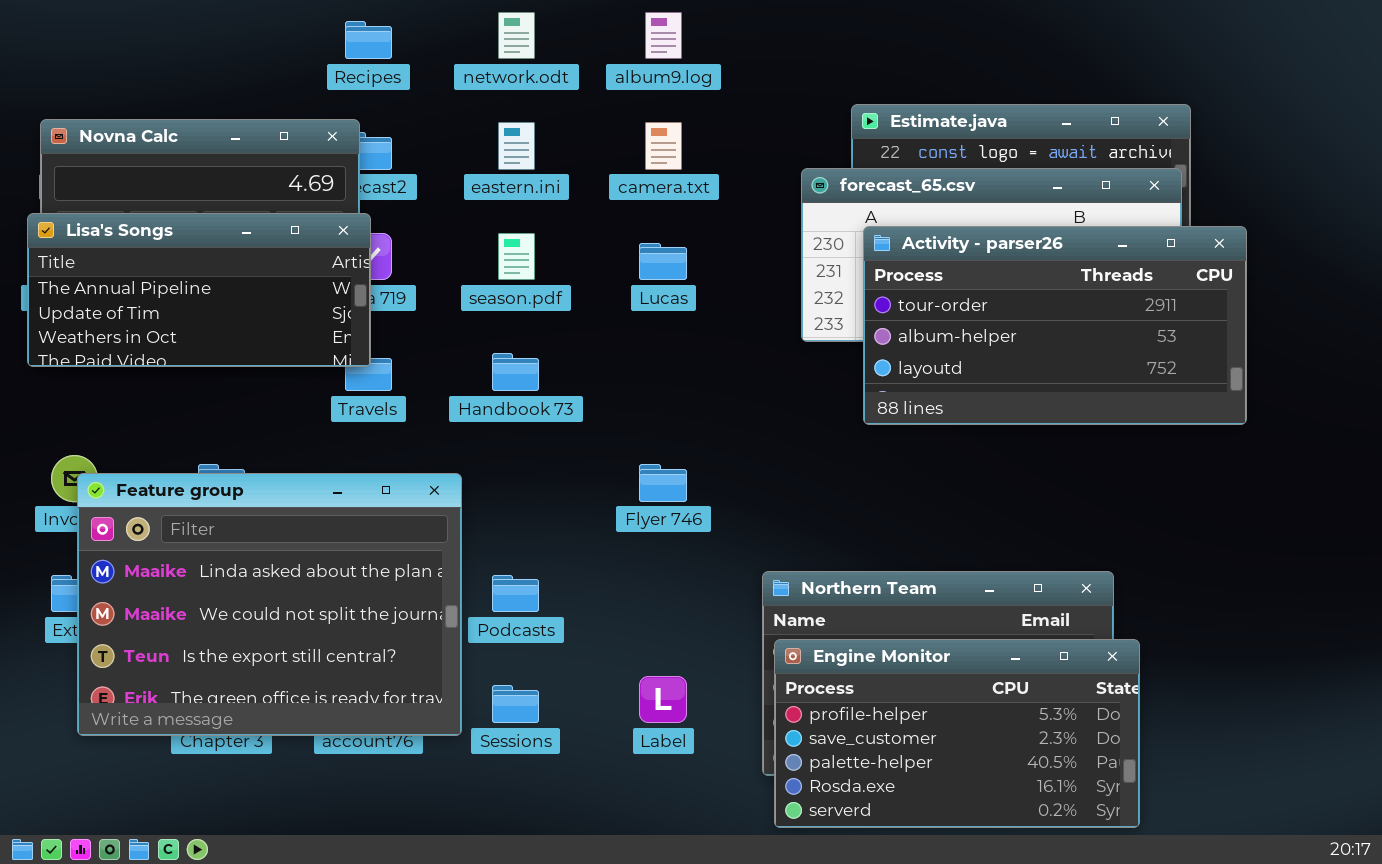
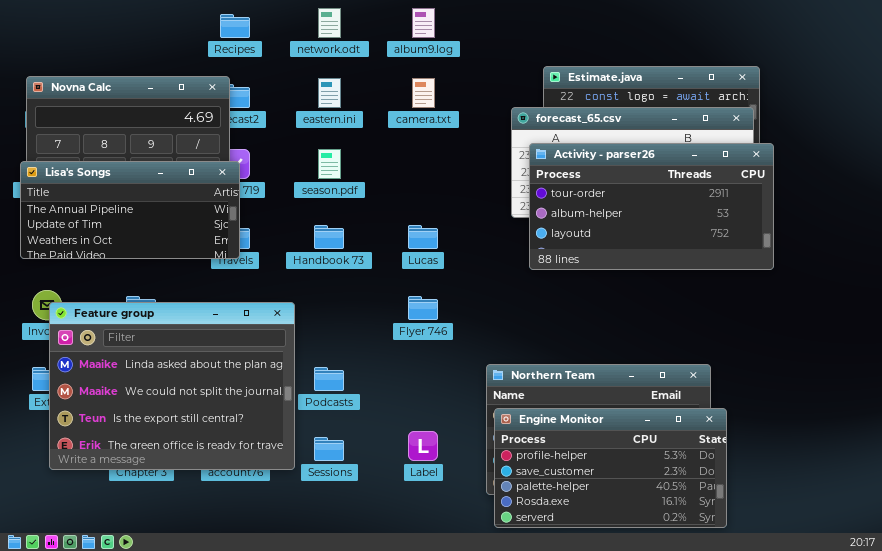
Lisa's Songs: [27,213,371,367] -> [20,161,240,259], moved
Activity - parser26: [863,226,1247,425] -> [529,143,774,270], moved
Lucas: [639,243,687,280] -> [408,225,438,249], moved

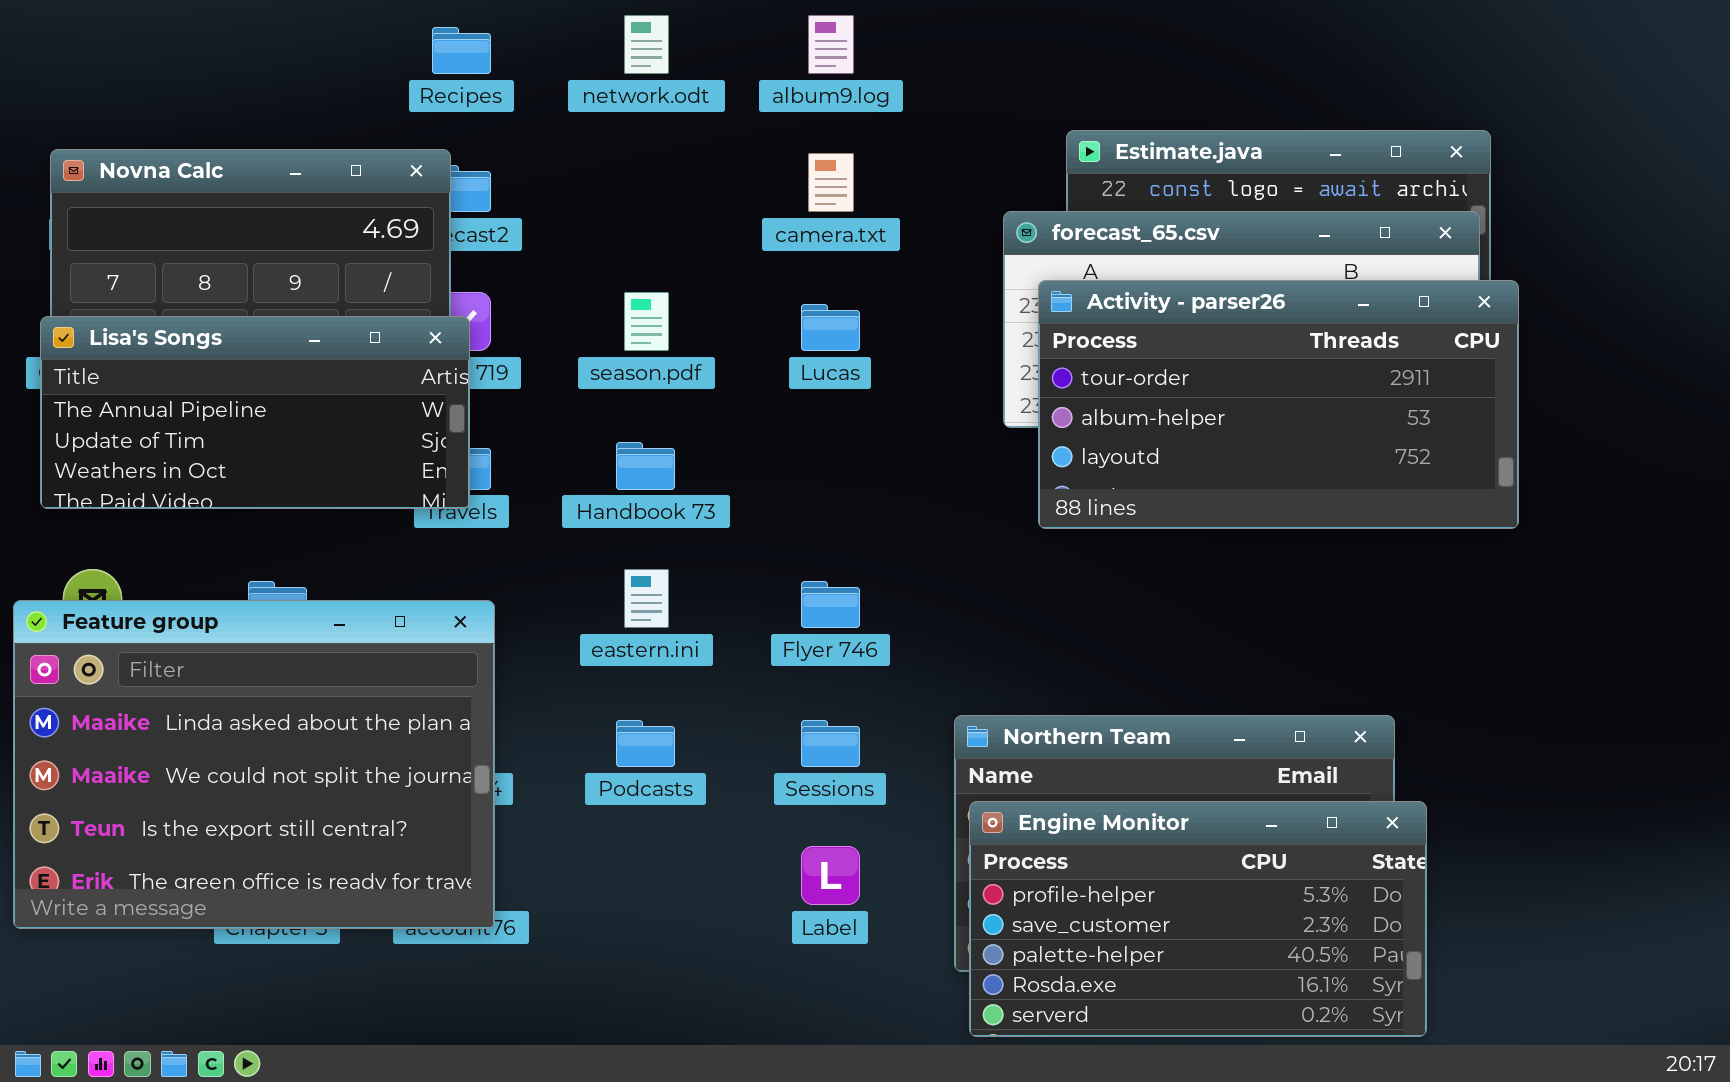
eastern.ini: [318,78,341,108] -> [624,569,669,628], moved
Lucas: [408,225,438,249] -> [801,304,860,351], moved
Feature group: [49,302,295,470] -> [13,600,495,929], moved
Sessions: [314,437,344,461] -> [801,720,860,767], moved

